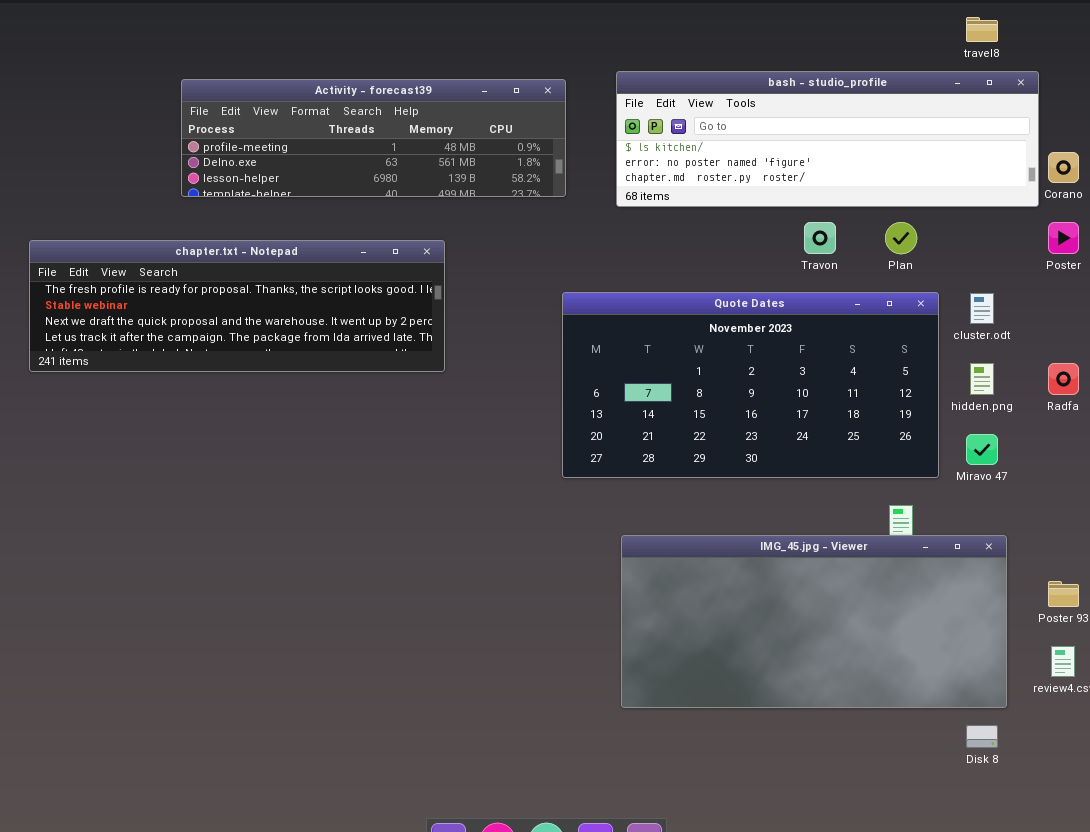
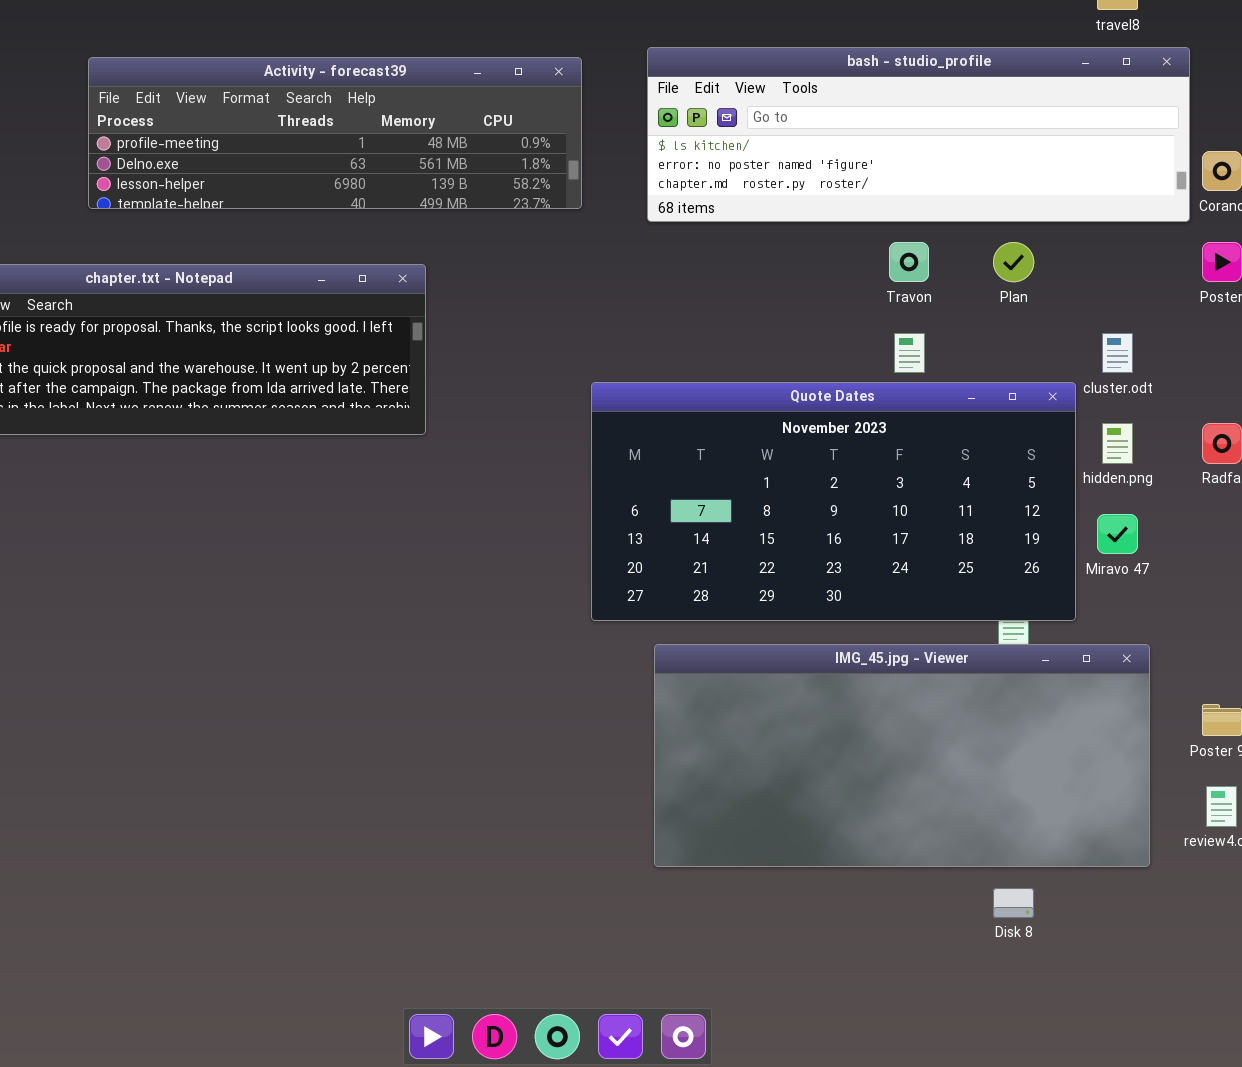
Quote Dates: [562,292,939,478] -> [591,382,1076,621], moved
Disk 8: [966,725,998,748] -> [993,888,1034,918], moved

